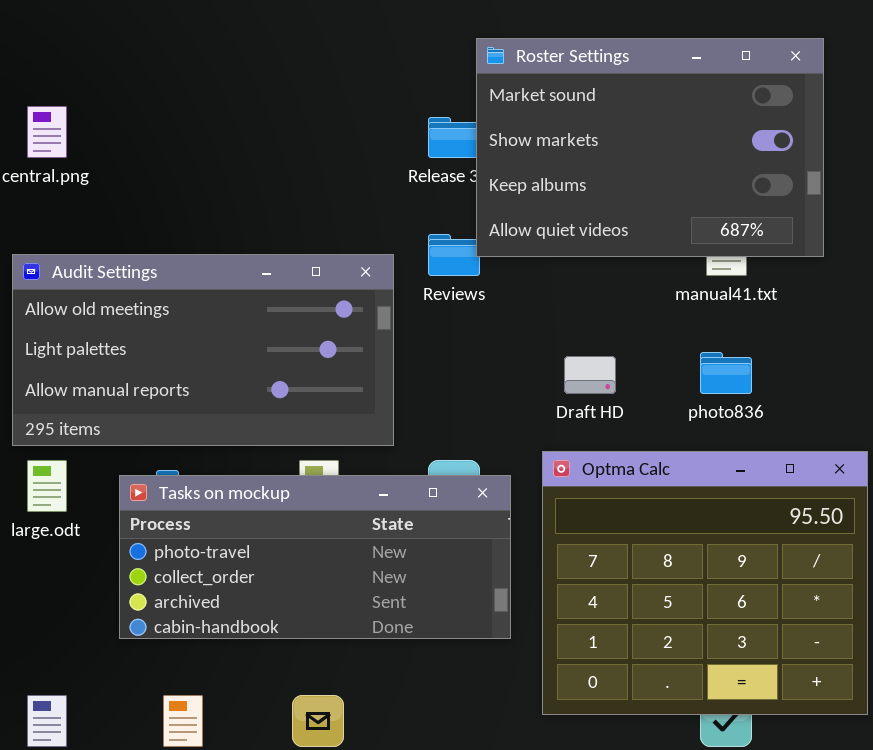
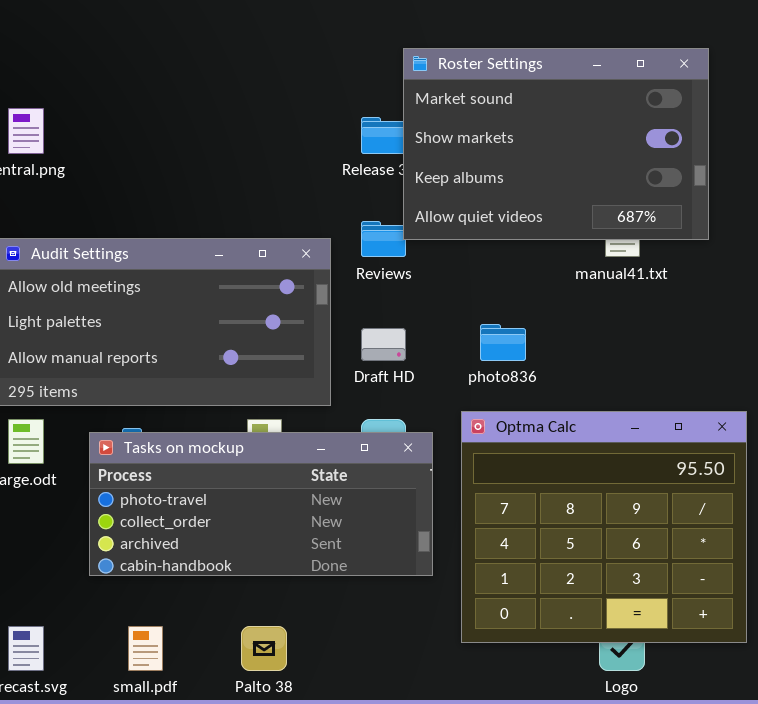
photo836: [700,352,752,394] -> [480,324,526,361], moved
Draft HD: [564,356,616,394] -> [361,328,406,361], moved

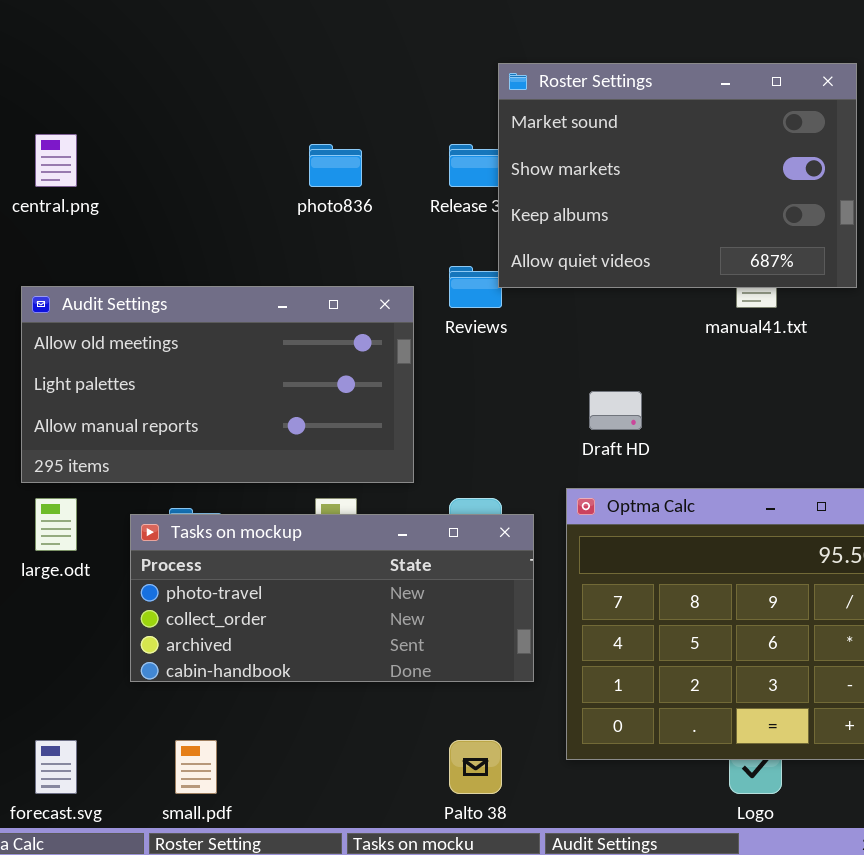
photo836: [480,324,526,361] -> [309,144,362,187], moved
Draft HD: [361,328,406,361] -> [589,391,642,430], moved
Palto 38: [241,626,287,671] -> [449,740,502,794], moved

